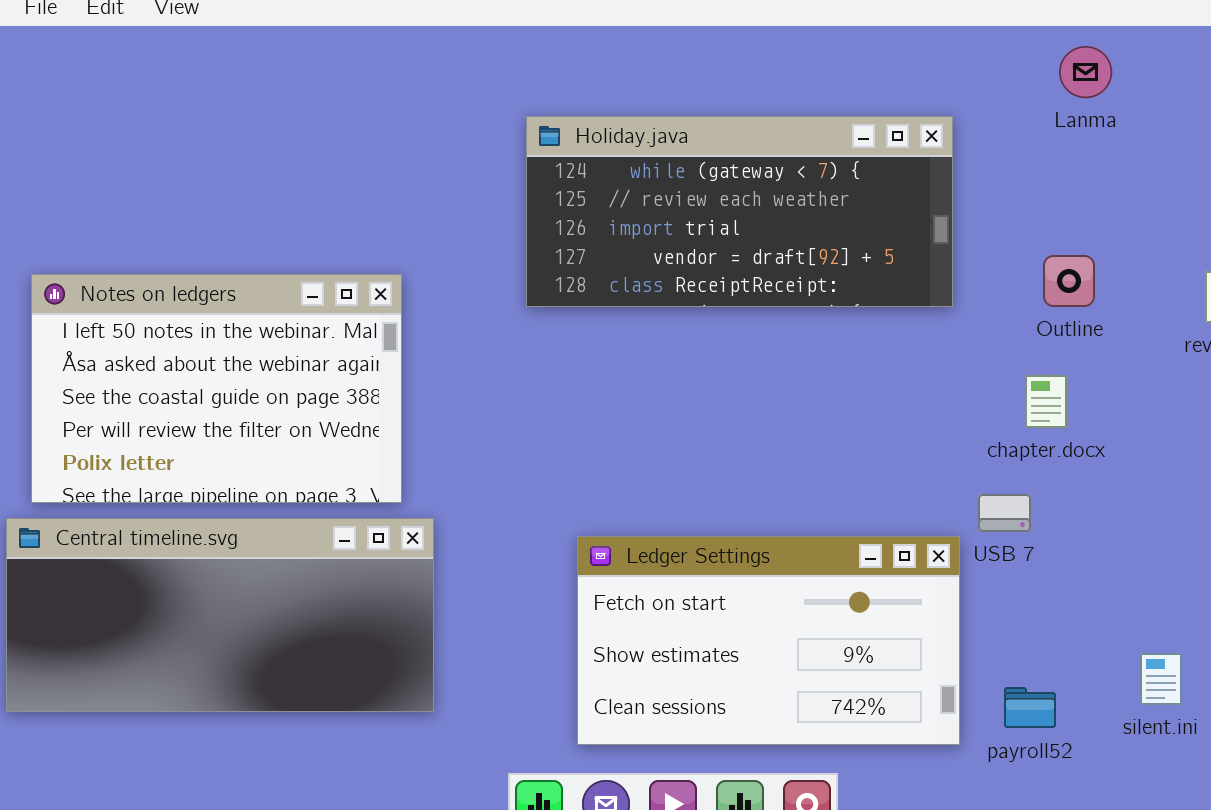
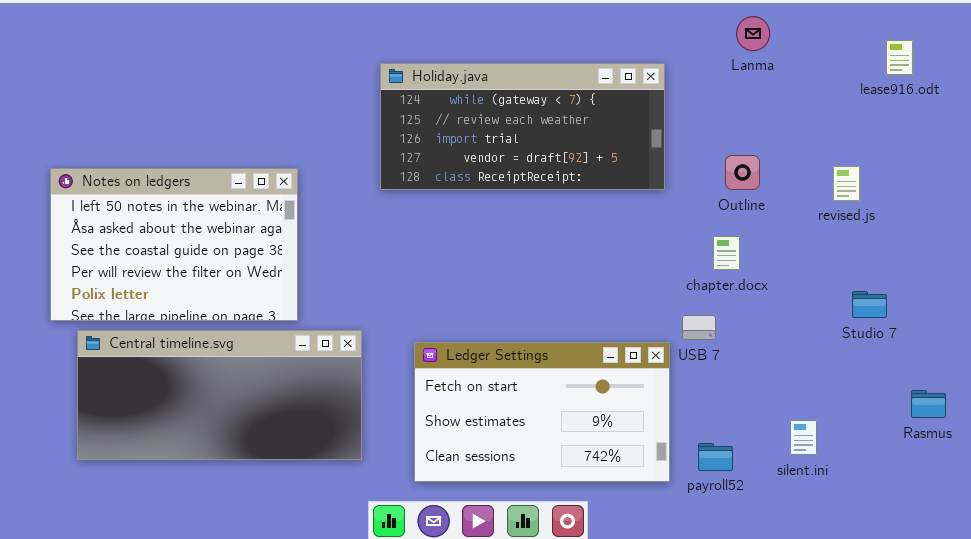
Central timeline.svg: [6,518,434,712] -> [77,330,362,460], moved

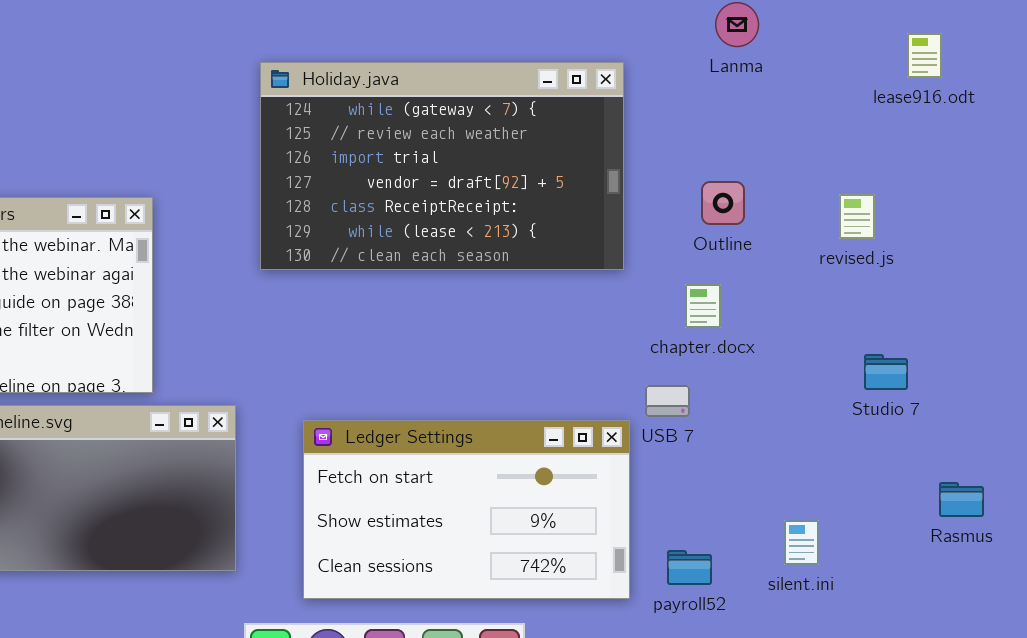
Holiday.java: [380,63,665,190] -> [260,62,624,270], resized

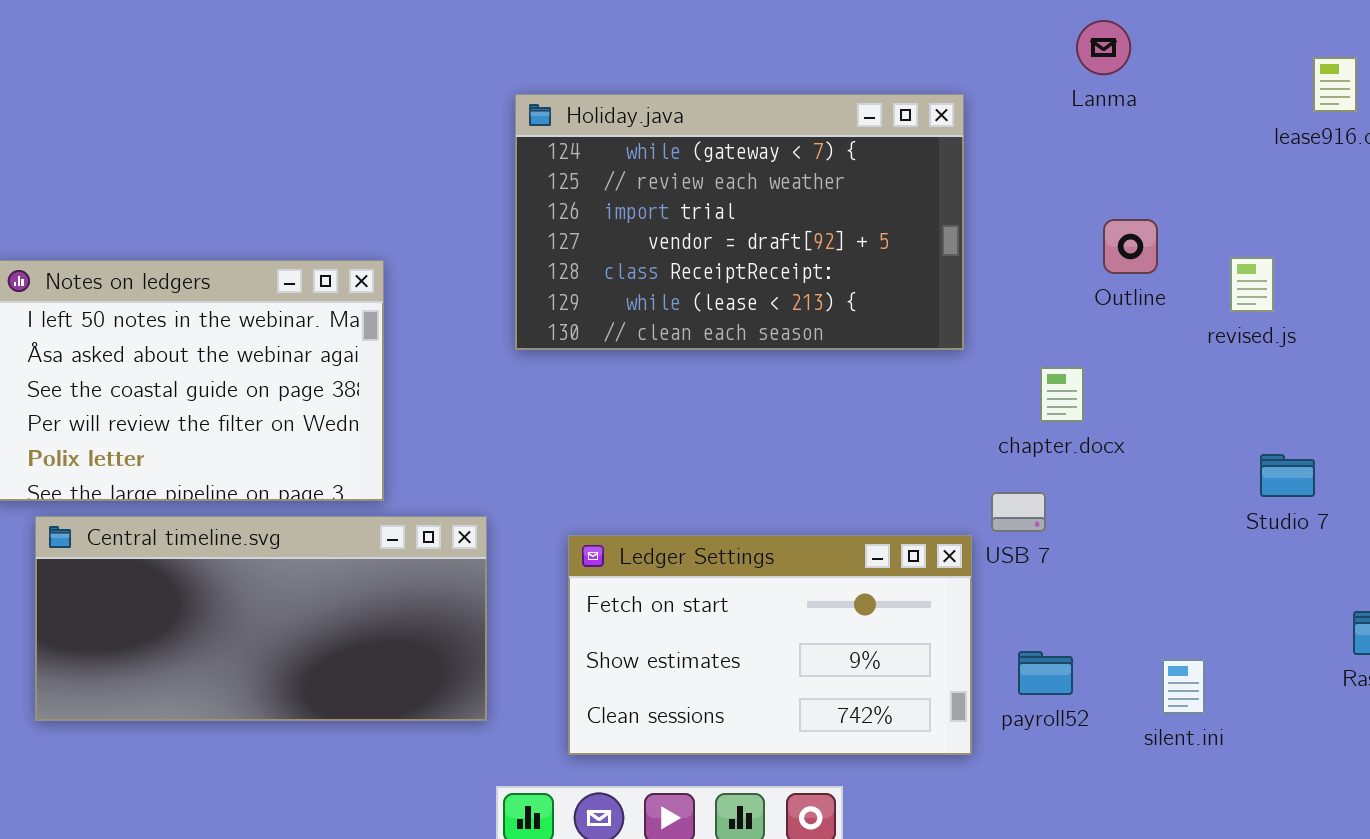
Outline: [701,181,745,225] -> [1103,219,1158,274], moved
payroll52: [667,550,712,585] -> [1018,651,1073,695], moved

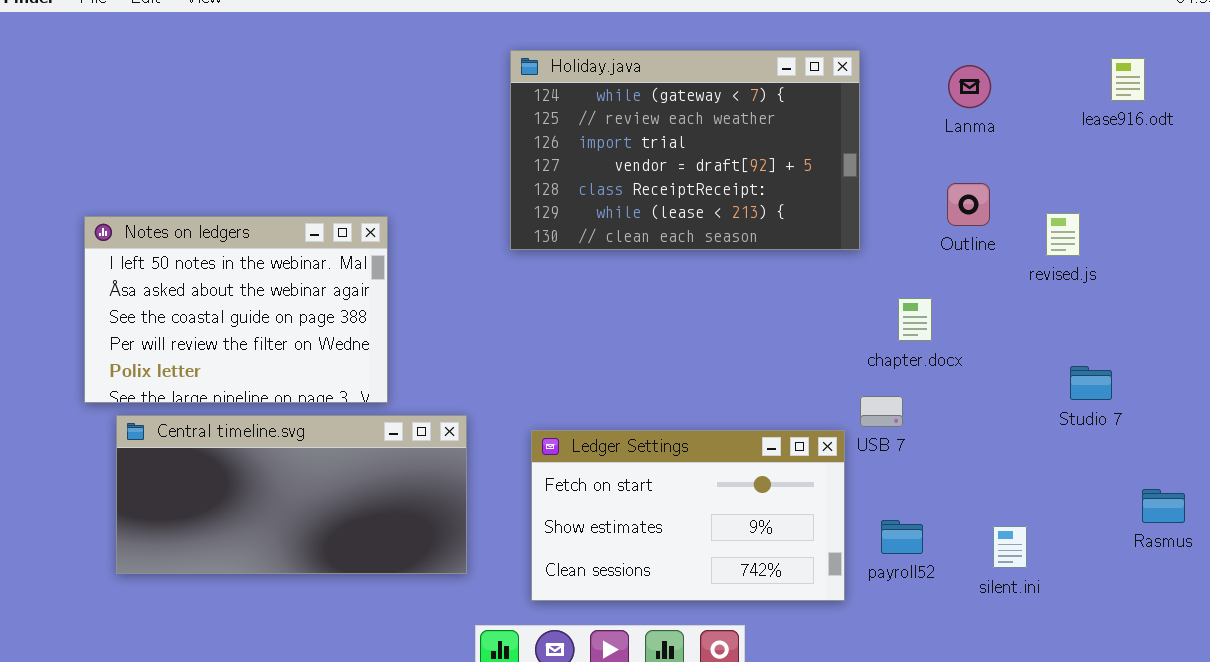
Lanma: [1076,20,1131,75] -> [948,65,991,108], moved
Holiday.java: [515,94,964,350] -> [510,50,860,250], moved

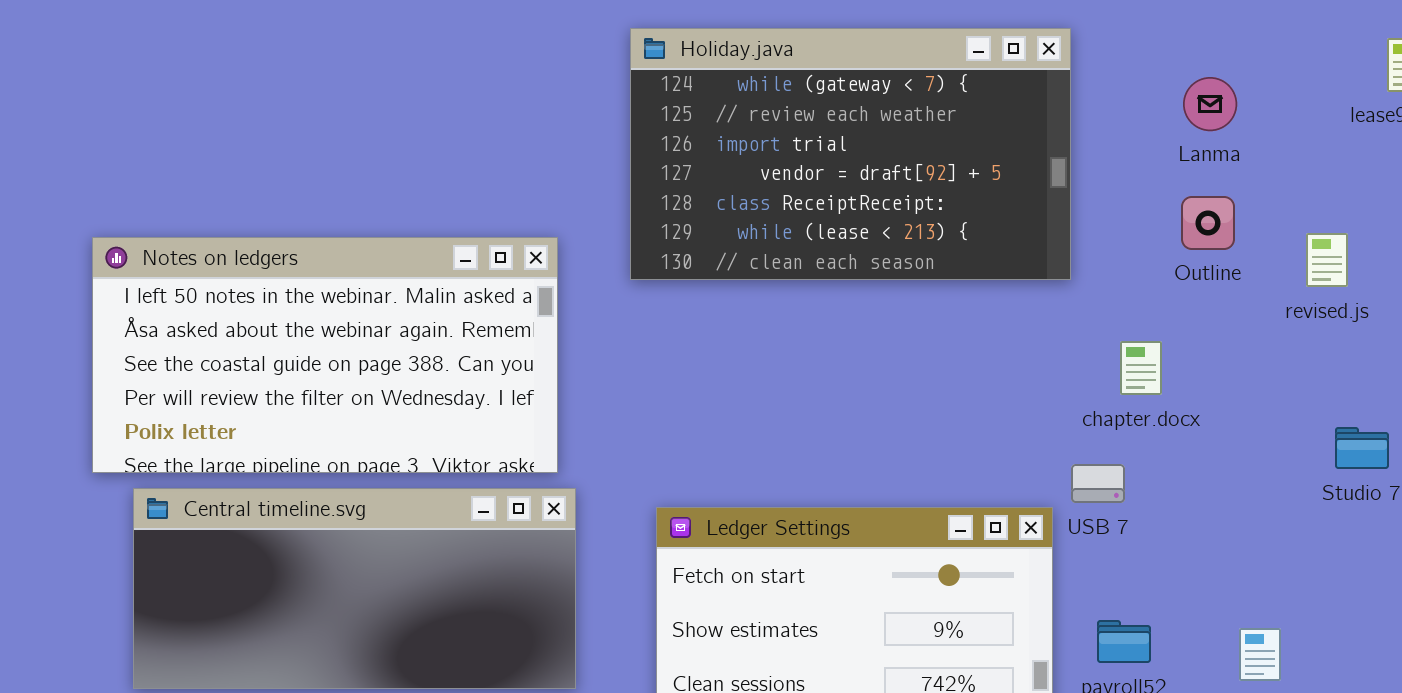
Lanma: [948,65,991,108] -> [1183,77,1237,131], moved
Notes on ledgers: [84,216,388,403] -> [92,237,558,473], resized

